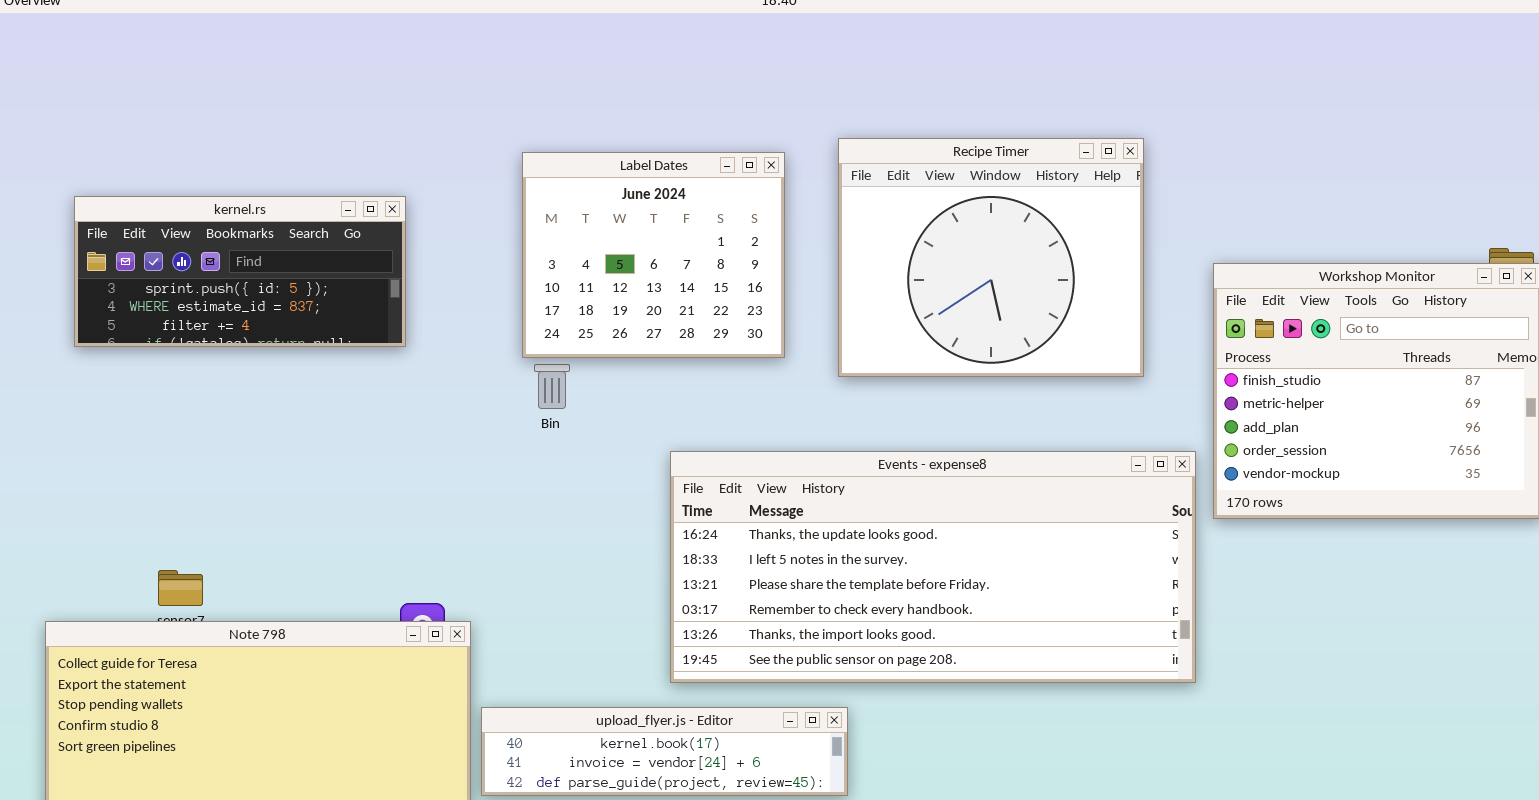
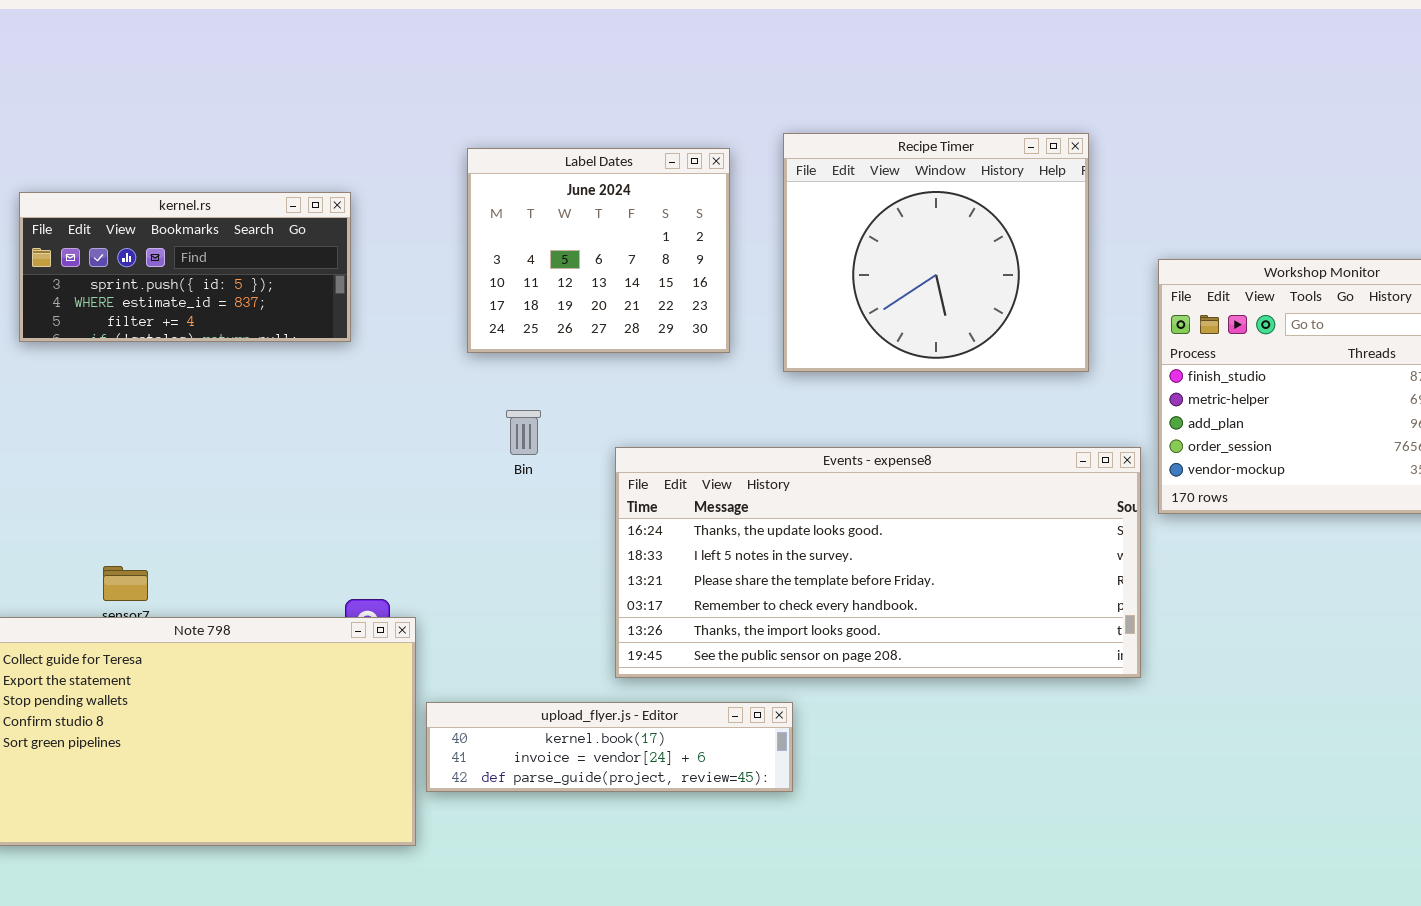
Bin: [534,364,570,409] -> [506,410,541,455], moved

